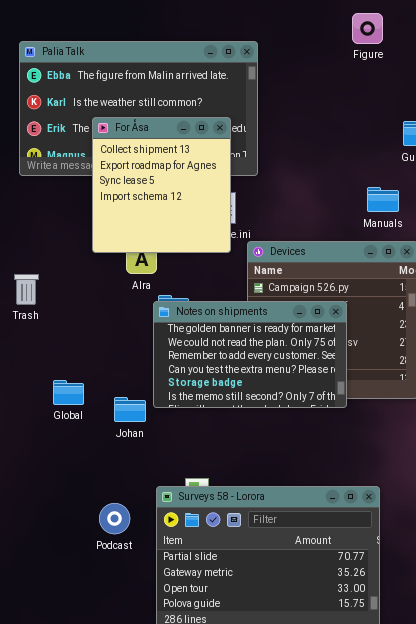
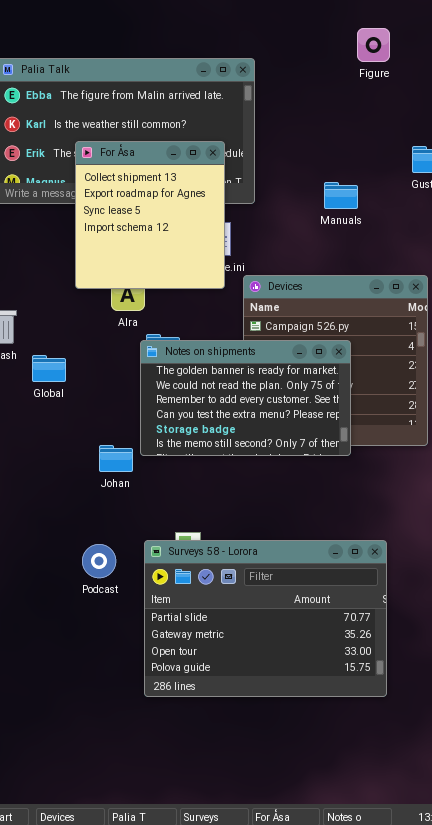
Manuals: [367,187,399,212] -> [324,182,358,209], moved
Global: [53,380,84,405] -> [32,355,66,382], moved
Podcast: [99,503,130,534] -> [82,544,116,578], moved

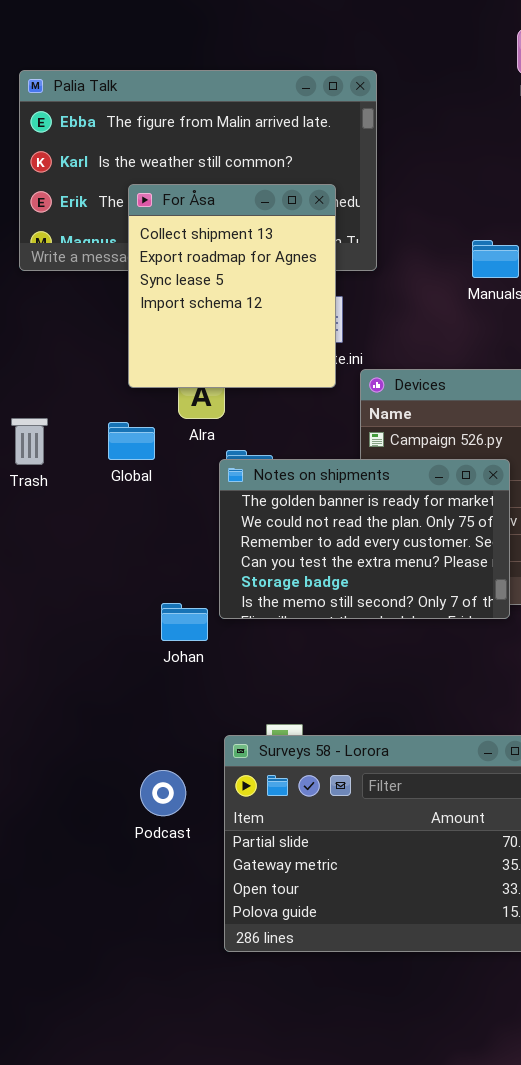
Global: [32,355,66,382] -> [108,422,155,460], moved
Podcast: [82,544,116,578] -> [140,770,186,816], moved

